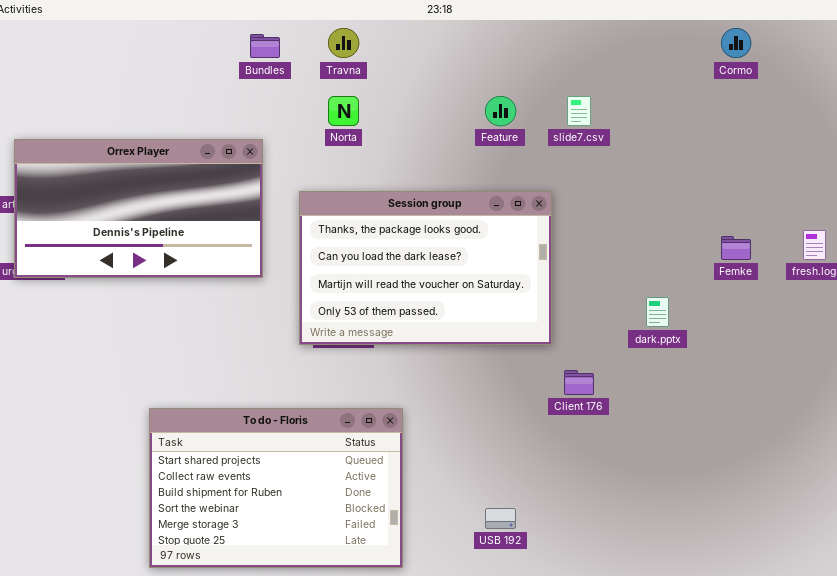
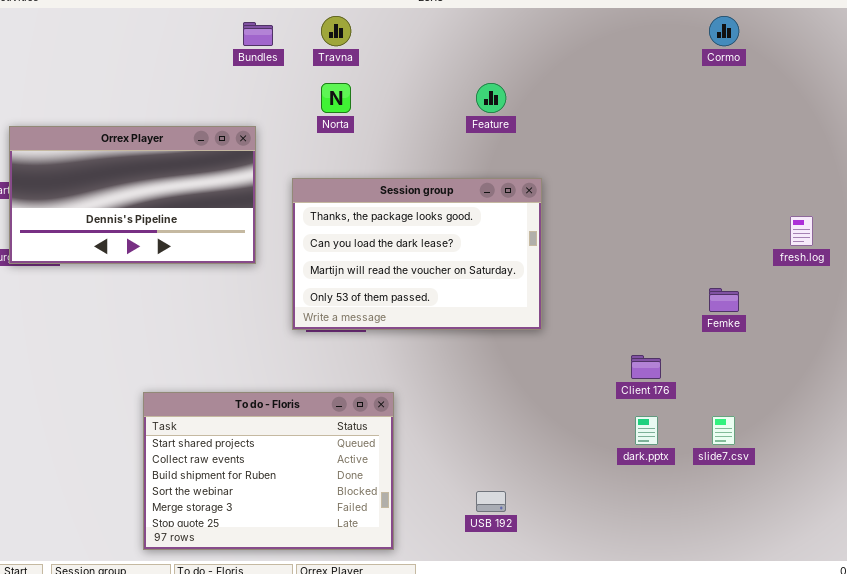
slide7.csv: [567,96,591,126] -> [712,416,735,445], moved
Femke: [721,236,751,260] -> [709,288,739,312], moved
dark.pptx: [646,297,669,327] -> [635,416,658,445], moved
Client 176: [564,370,594,395] -> [631,355,661,379], moved

